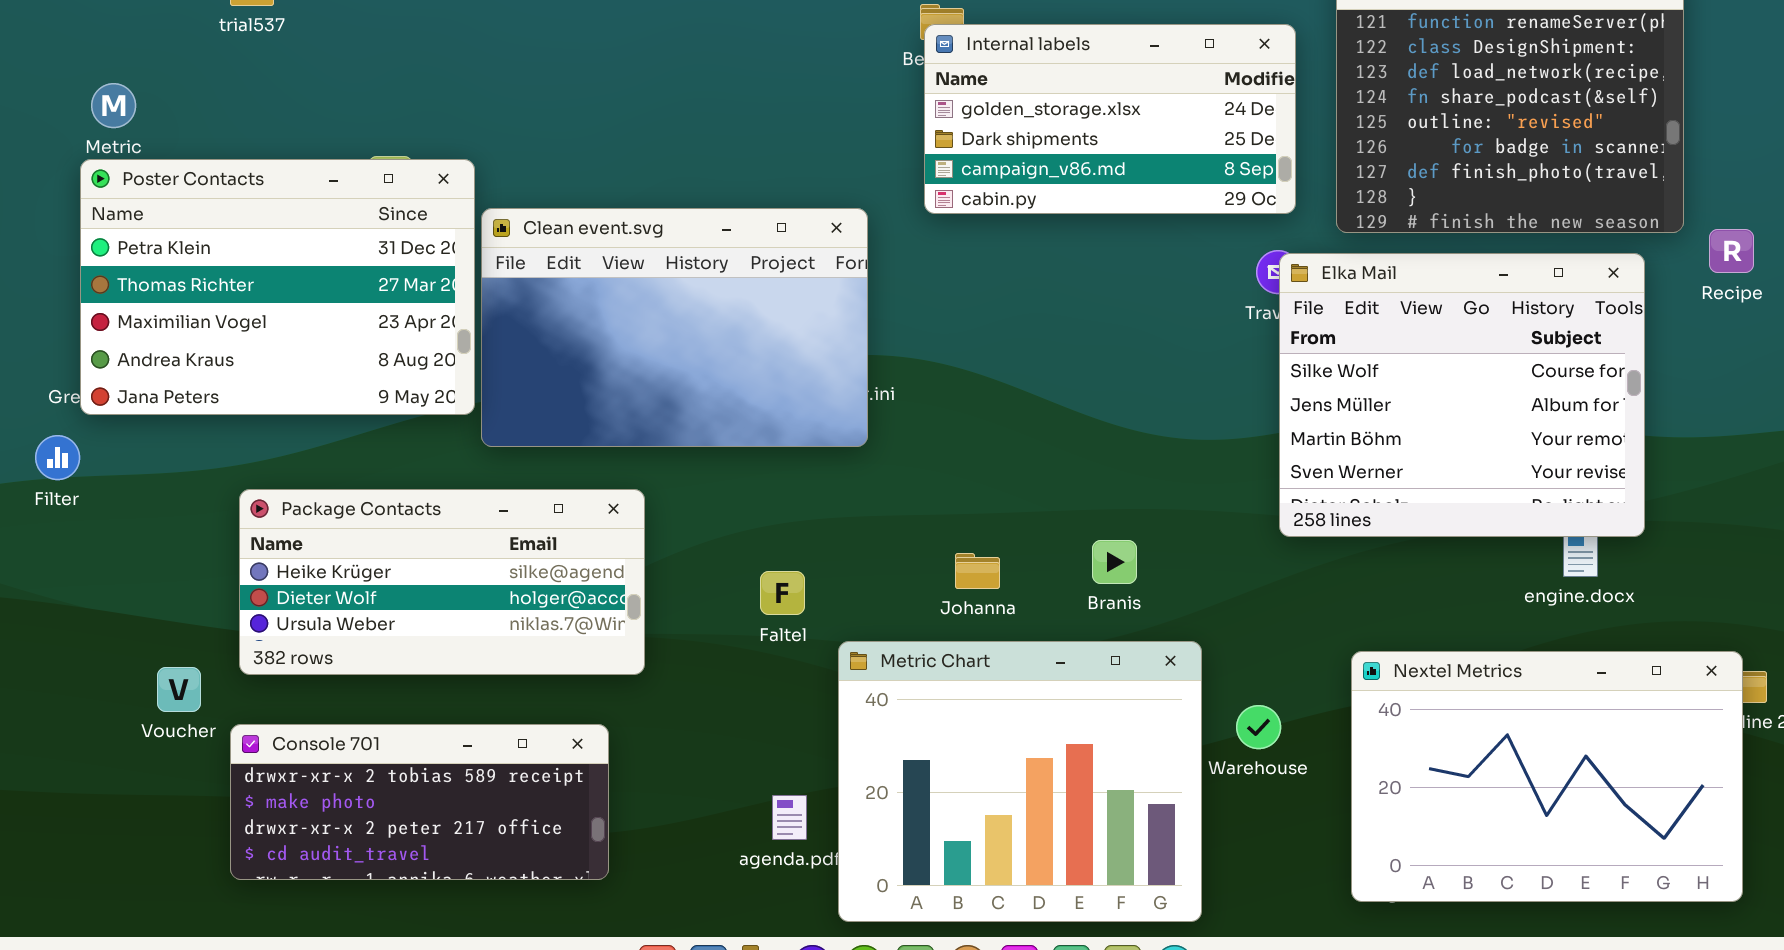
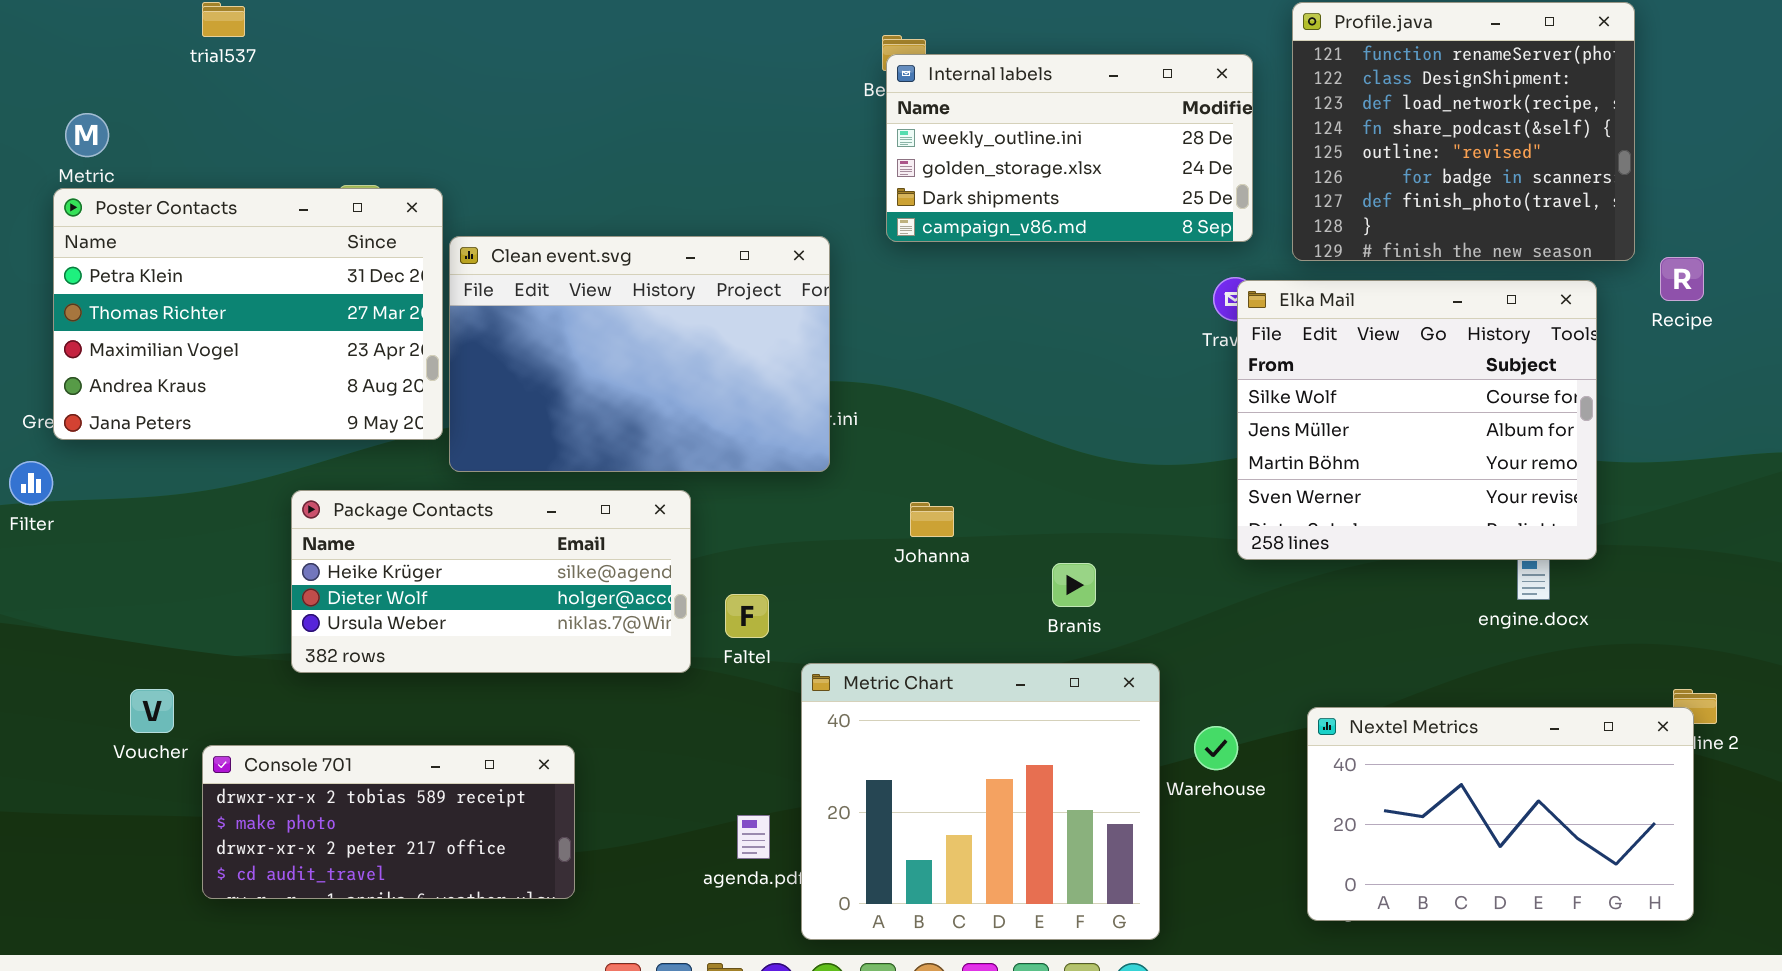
Internal labels: [924,24,1296,214] -> [886,54,1253,242], scrolled up 1 row
Package Contacts: [239,489,645,675] -> [291,490,691,673], moved
Johanna: [955,553,1000,589] -> [910,502,954,537], moved
Nextel Metrics: [1351,651,1743,902] -> [1307,707,1694,921], resized

